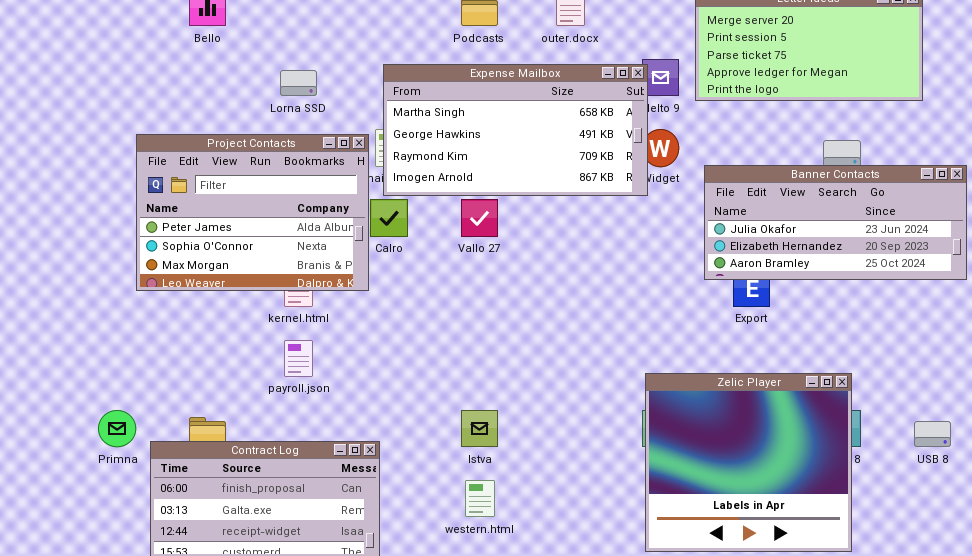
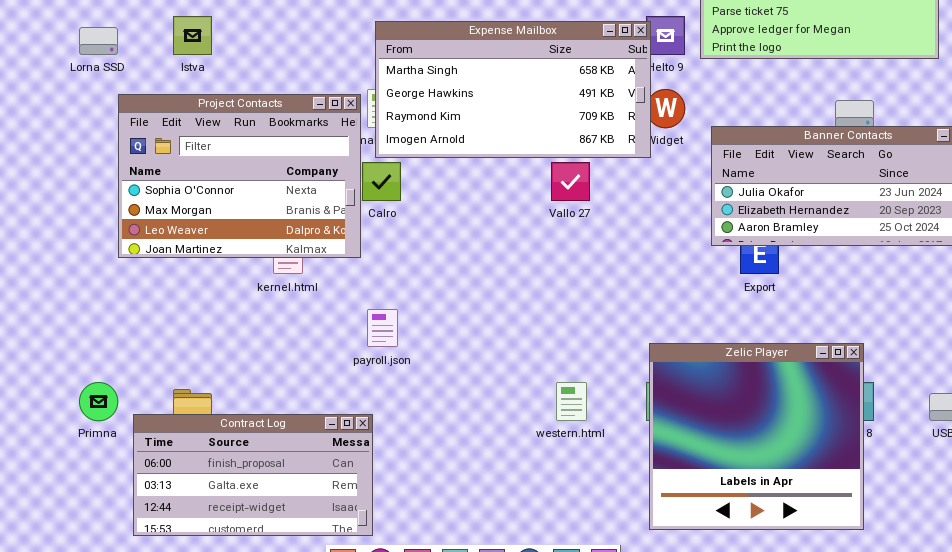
Lorna SSD: [280,70,317,96] -> [79,27,118,55], moved
Project Contacts: [136,134,369,291] -> [118,94,361,258], scrolled down 1 row
Vallo 27: [461,199,498,237] -> [551,162,590,201], moved
payroll.json: [284,340,313,377] -> [367,309,398,347], moved
Istva: [461,410,498,447] -> [173,16,212,55], moved
western.html: [465,480,495,517] -> [556,382,587,421], moved

